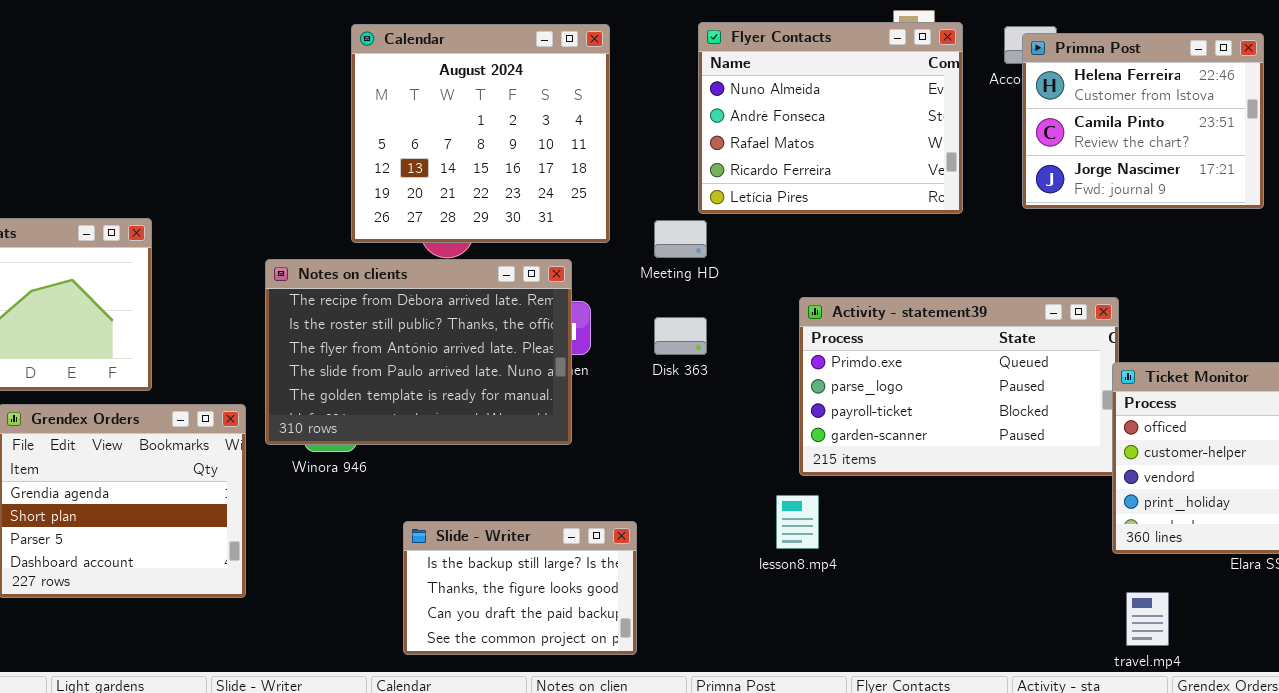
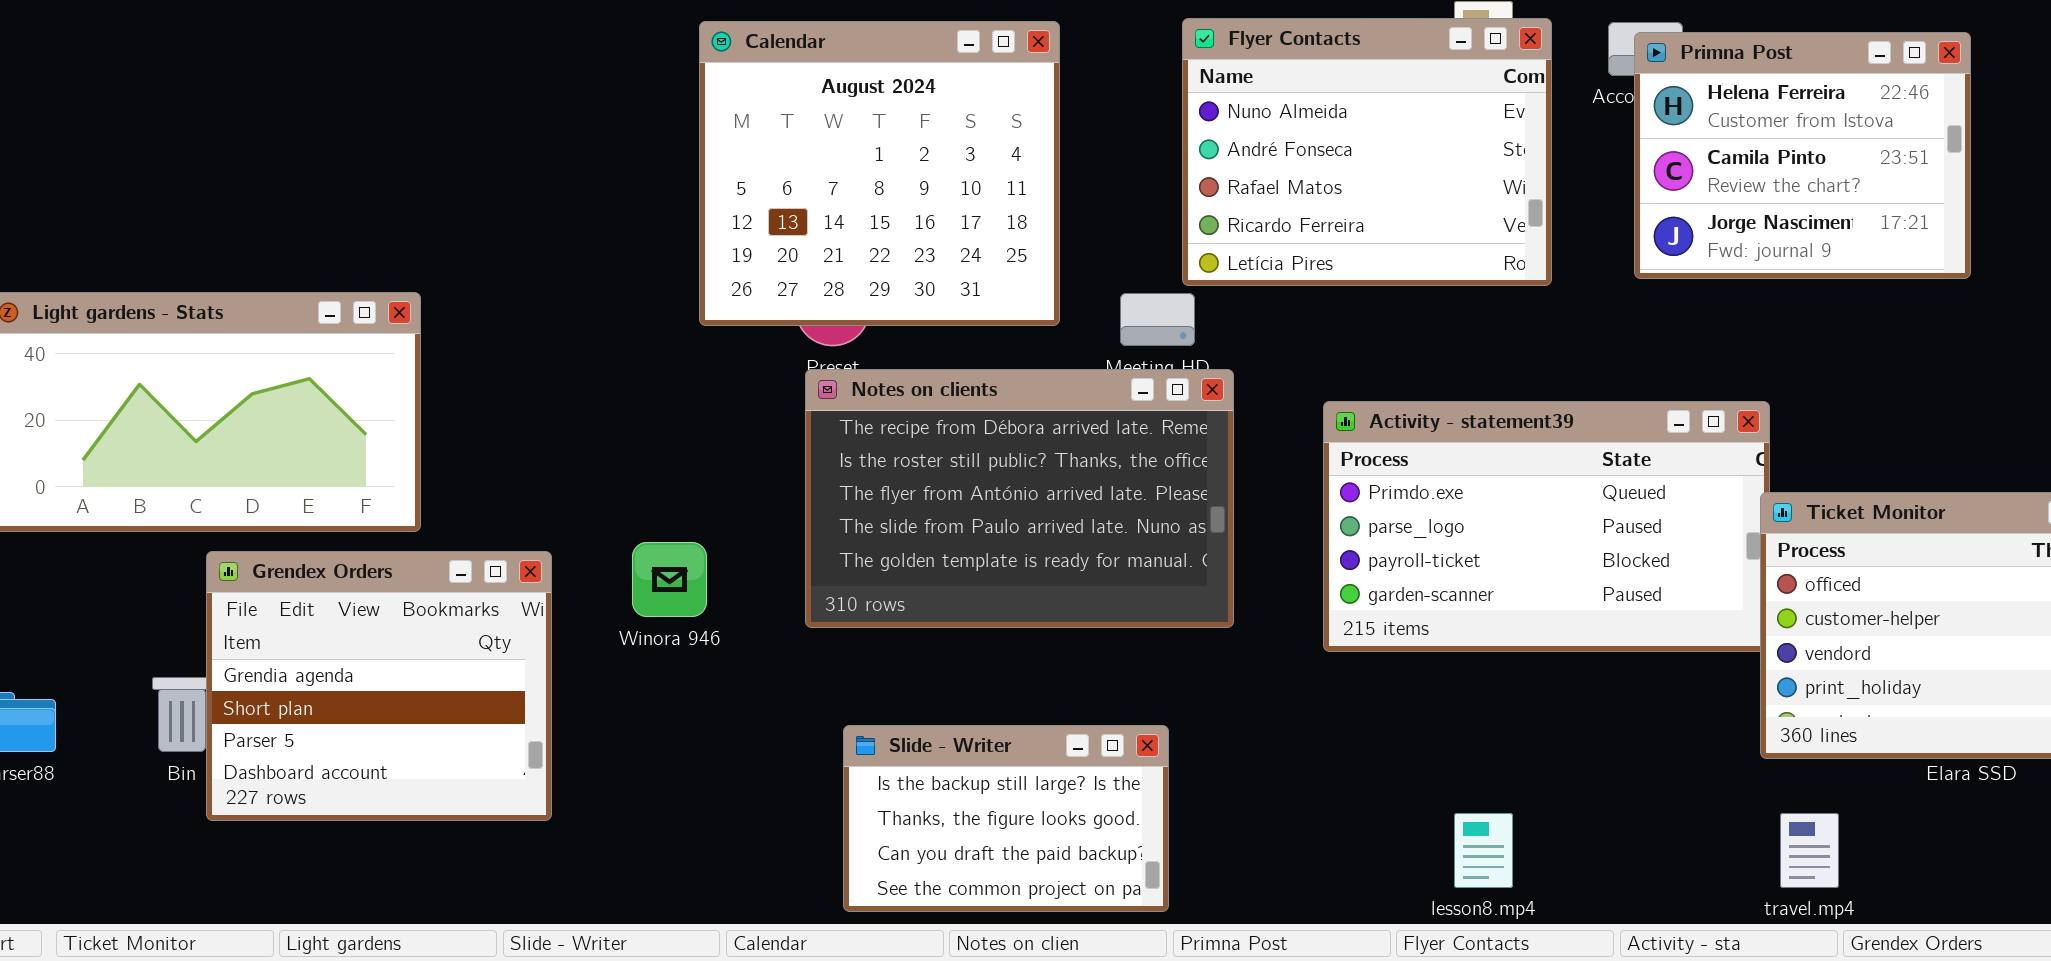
Notes on clients: [265,259,572,445] -> [805,369,1234,628], moved
lesson8.mp4: [776,495,819,549] -> [1454,813,1513,888], moved
Slide - Writer: [403,521,637,655] -> [843,725,1169,912], moved

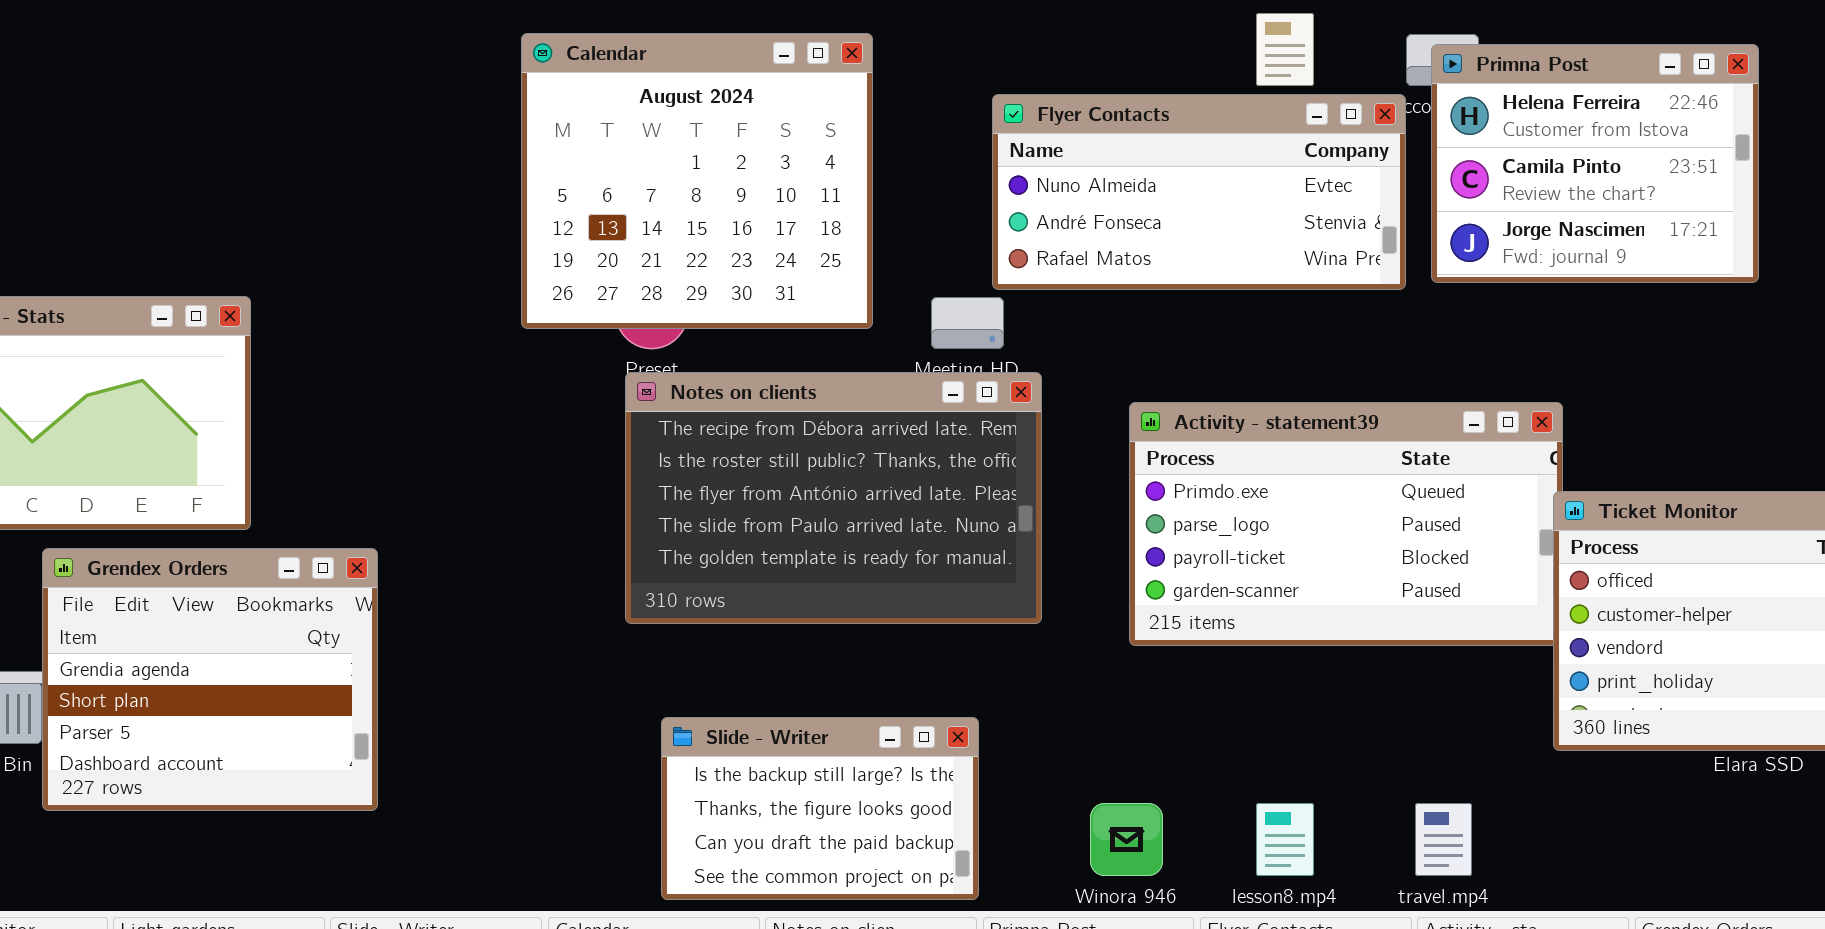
Flyer Contacts: [1182,18,1552,286] -> [992,94,1406,290], resized
Winora 946: [632,542,707,617] -> [1090,803,1163,876], moved
travel.mp4: [1780,813,1839,888] -> [1415,803,1472,876], moved

